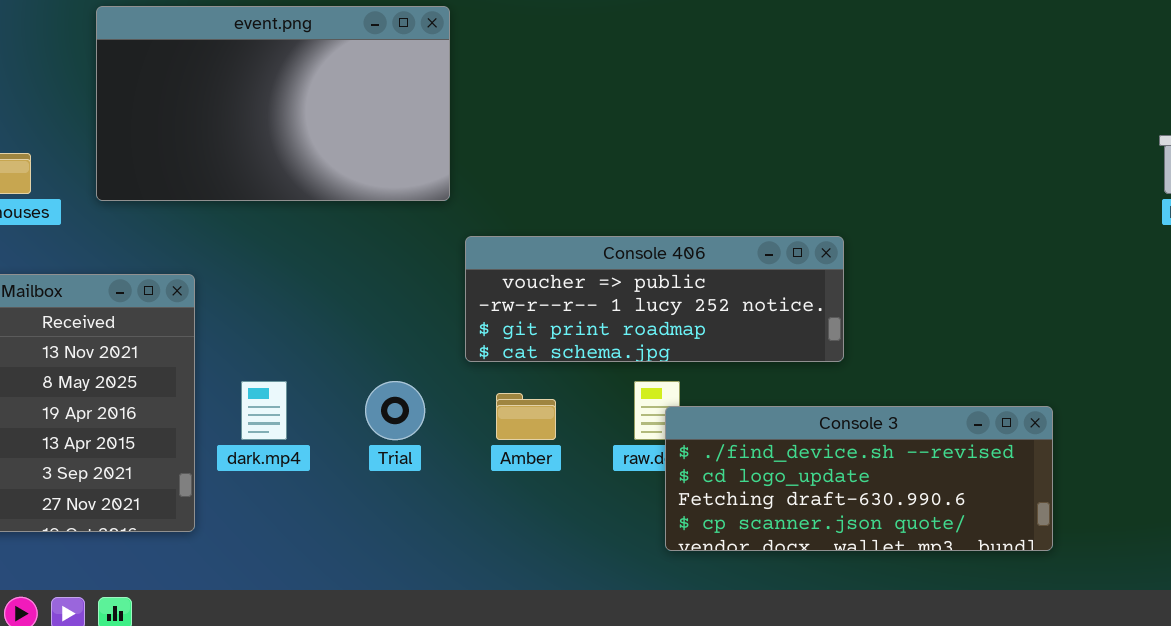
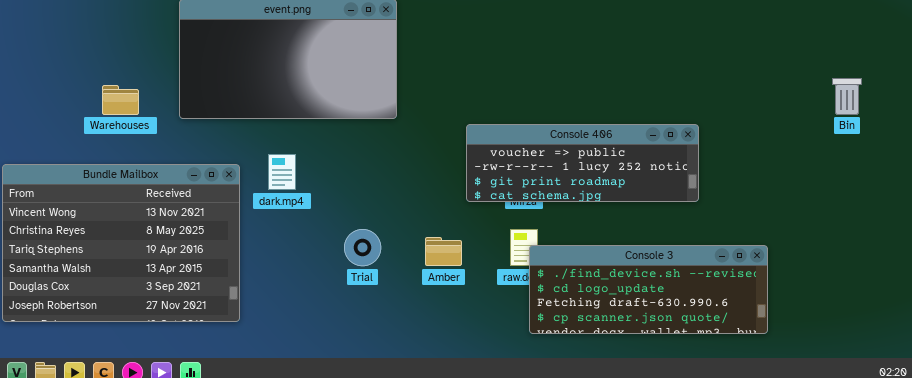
Console 406: [465,236,844,362] -> [466,124,699,202], moved
dark.mp4: [241,381,287,440] -> [268,154,296,190], moved

